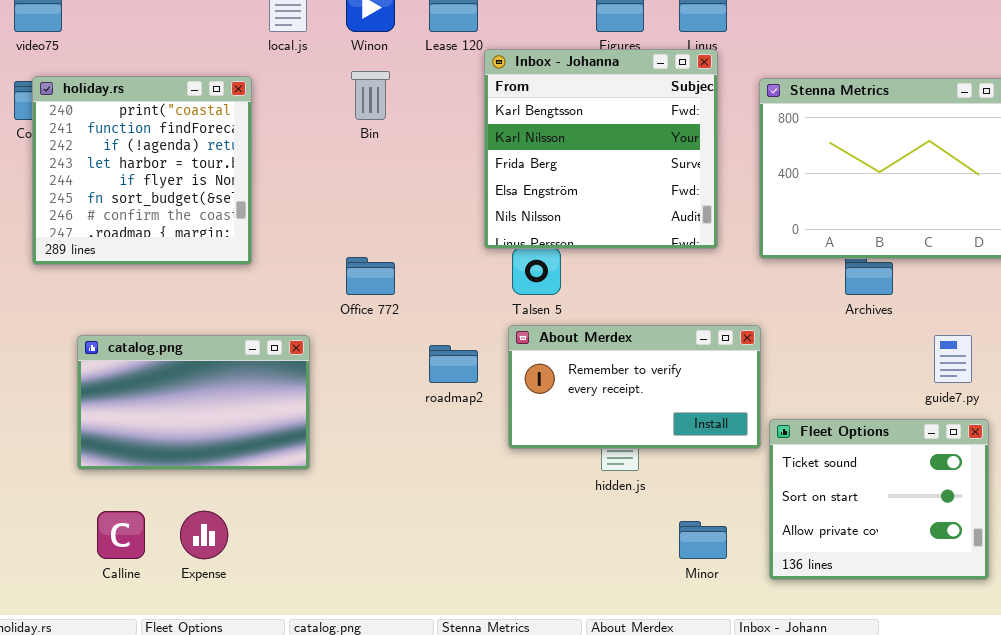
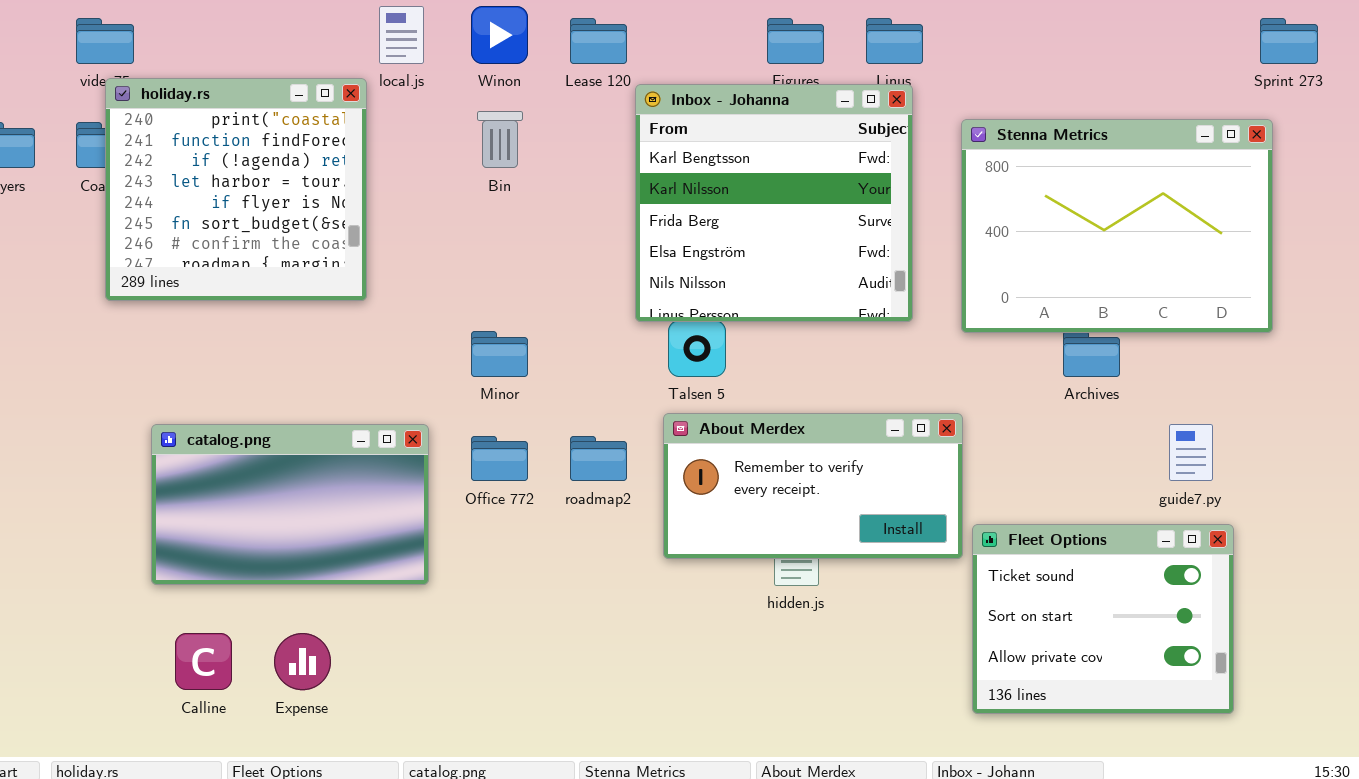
holiday.rs: [32,76,252,265] -> [105,78,367,301], moved
Office 772: [346,257,395,295] -> [471,436,528,481], moved
Minor: [679,521,727,559] -> [471,331,528,377], moved

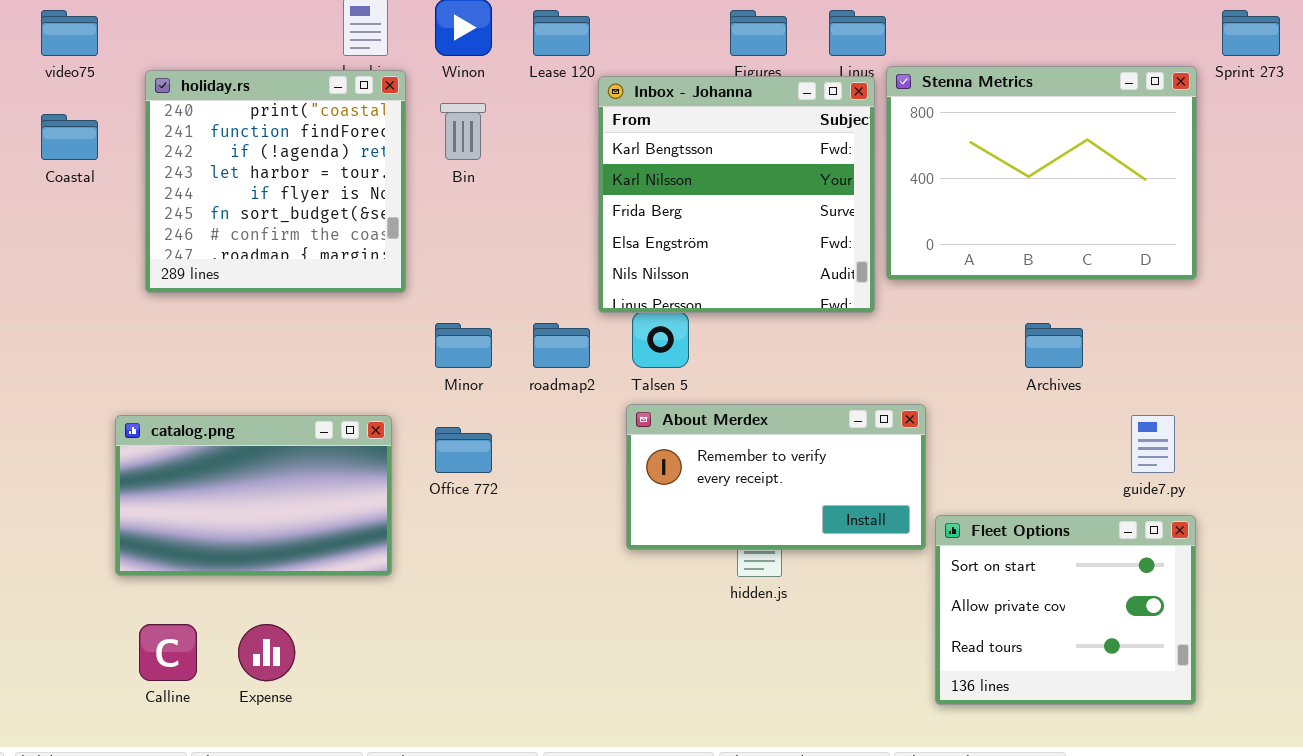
holiday.rs: [105,78,367,301] -> [145,70,406,293], moved
Stenna Metrics: [961,119,1273,333] -> [886,66,1197,280], moved
roadmap2: [570,436,627,481] -> [533,323,590,368], moved
Fleet Options: [972,524,1234,714] -> [935,515,1196,705], scrolled down 1 row

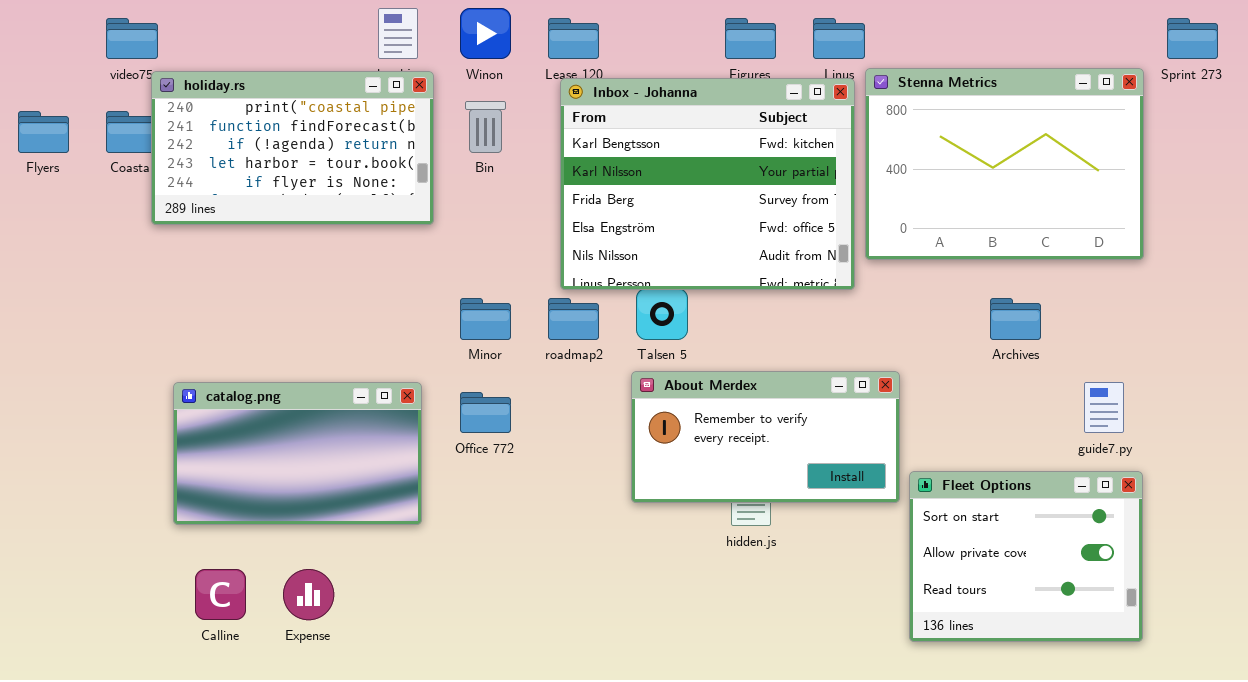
holiday.rs: [145,70,406,293] -> [151,71,434,225], resized
Inbox - Johanna: [598,76,875,313] -> [560,78,855,290], resized

